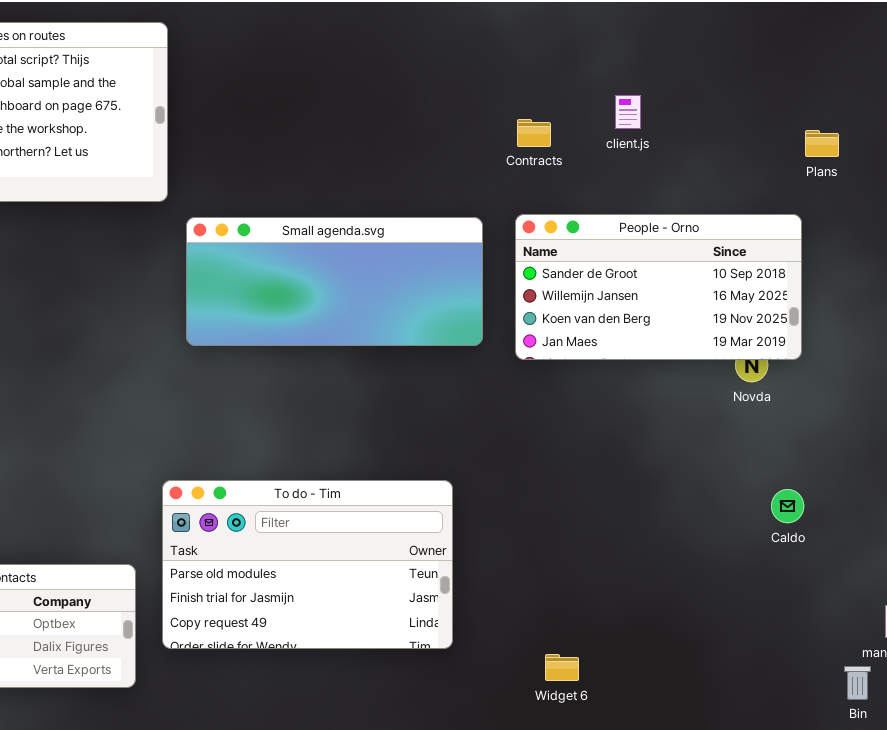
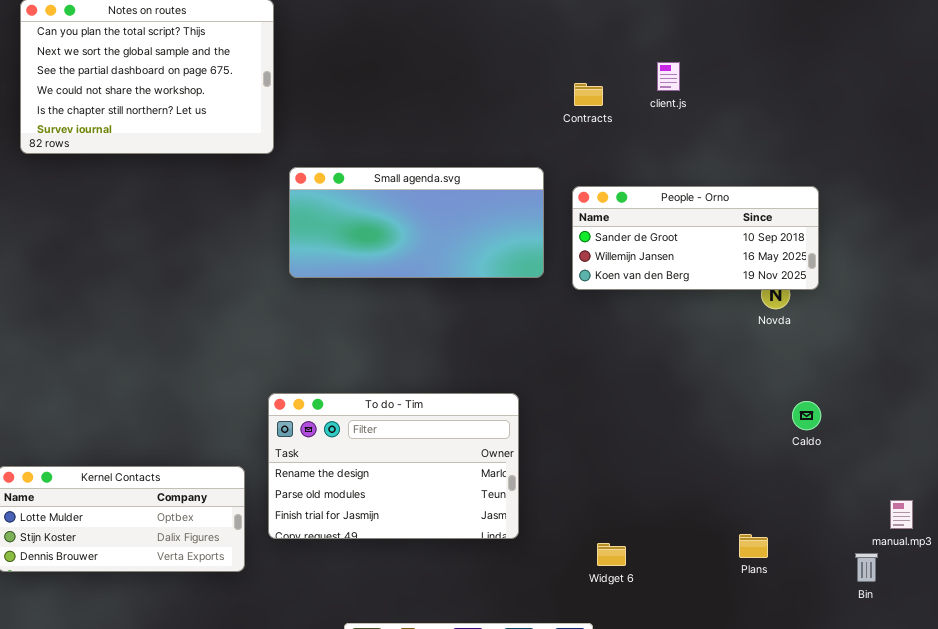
Plans: [805,130,839,157] -> [739,534,768,558], moved
People - Orno: [515,214,802,360] -> [572,186,819,290], resized
To do - Tim: [162,480,453,649] -> [268,393,519,539], scrolled up 1 row

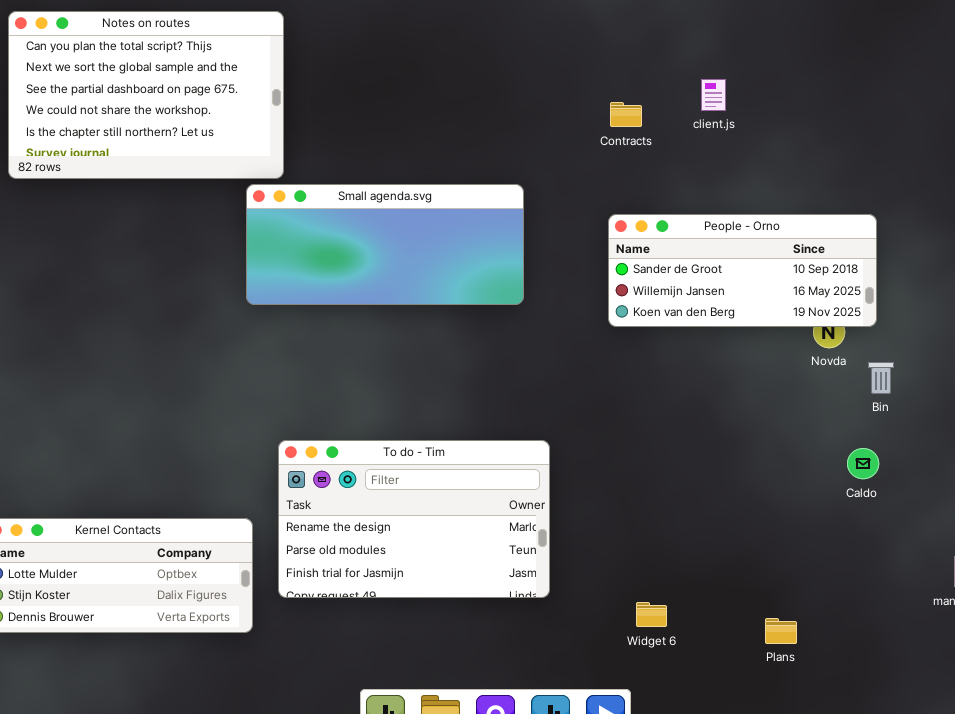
Small agenda.svg: [289,167,544,278] -> [246,184,524,305], moved
Plans: [739,534,768,558] -> [765,618,797,644], moved
Bin: [855,553,878,582] -> [868,362,894,394], moved

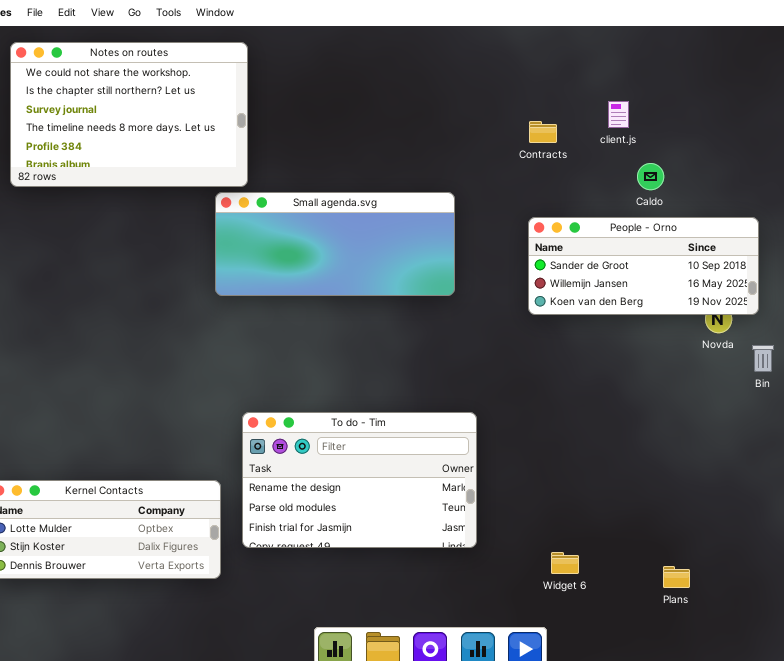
Notes on routes: [8,11,284,179] -> [10,42,248,187], scrolled down 3 rows
Caldo: [847,448,879,479] -> [637,163,664,190], moved

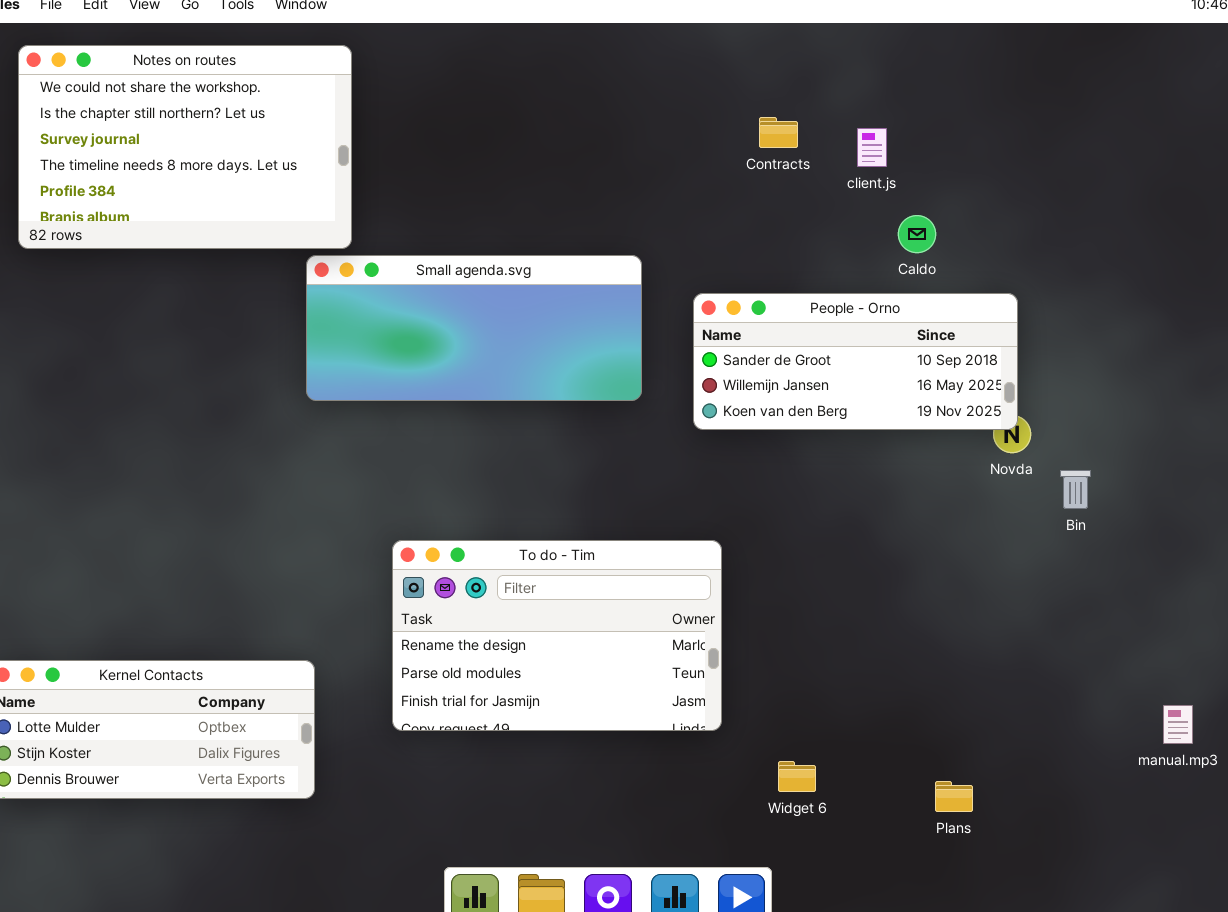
Contracts: [529,121,557,143] -> [759,117,798,148], moved
People - Orno: [528,217,759,315] -> [693,293,1018,430], moved
To do - Tim: [242,412,477,548] -> [392,540,722,731], moved

